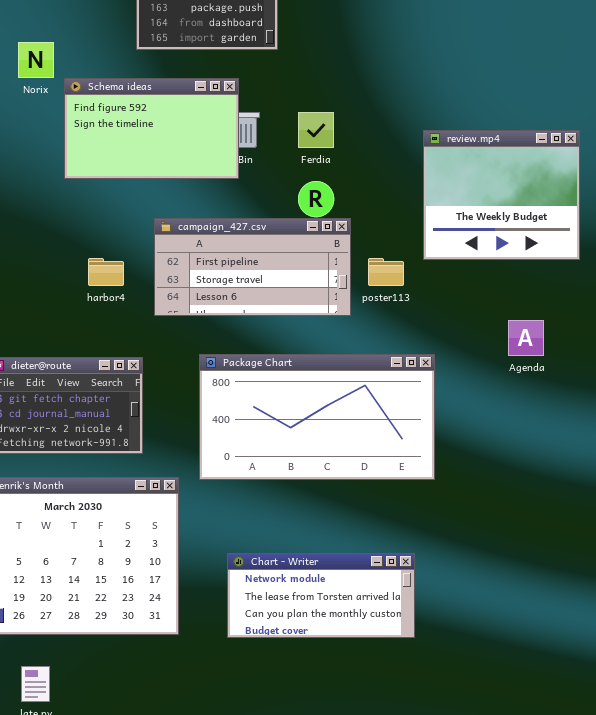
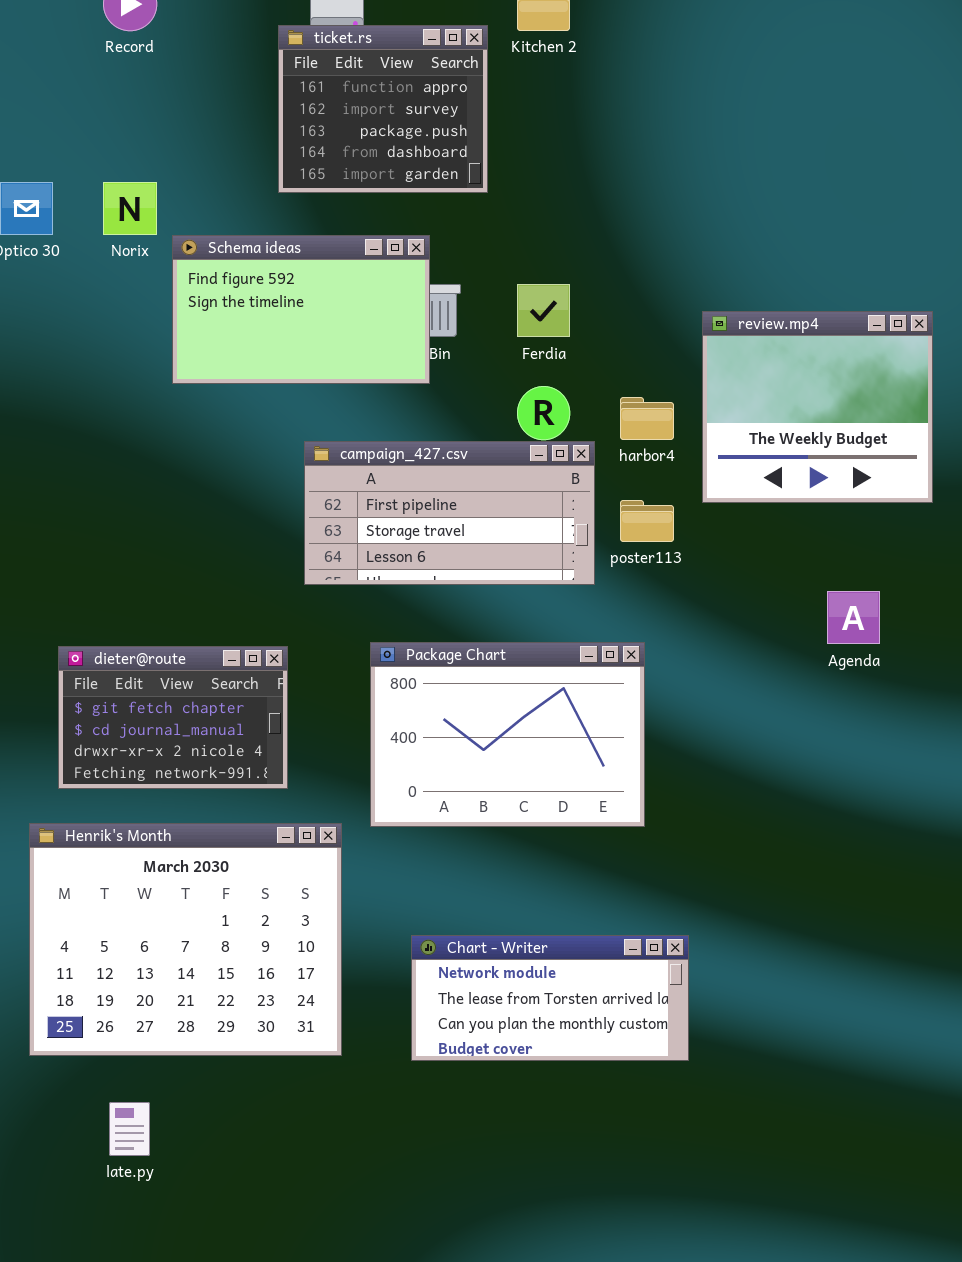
harbor4: [88,258,124,286] -> [620,397,674,440], moved
Package Chart: [199,354,435,480] -> [370,642,645,827], resized

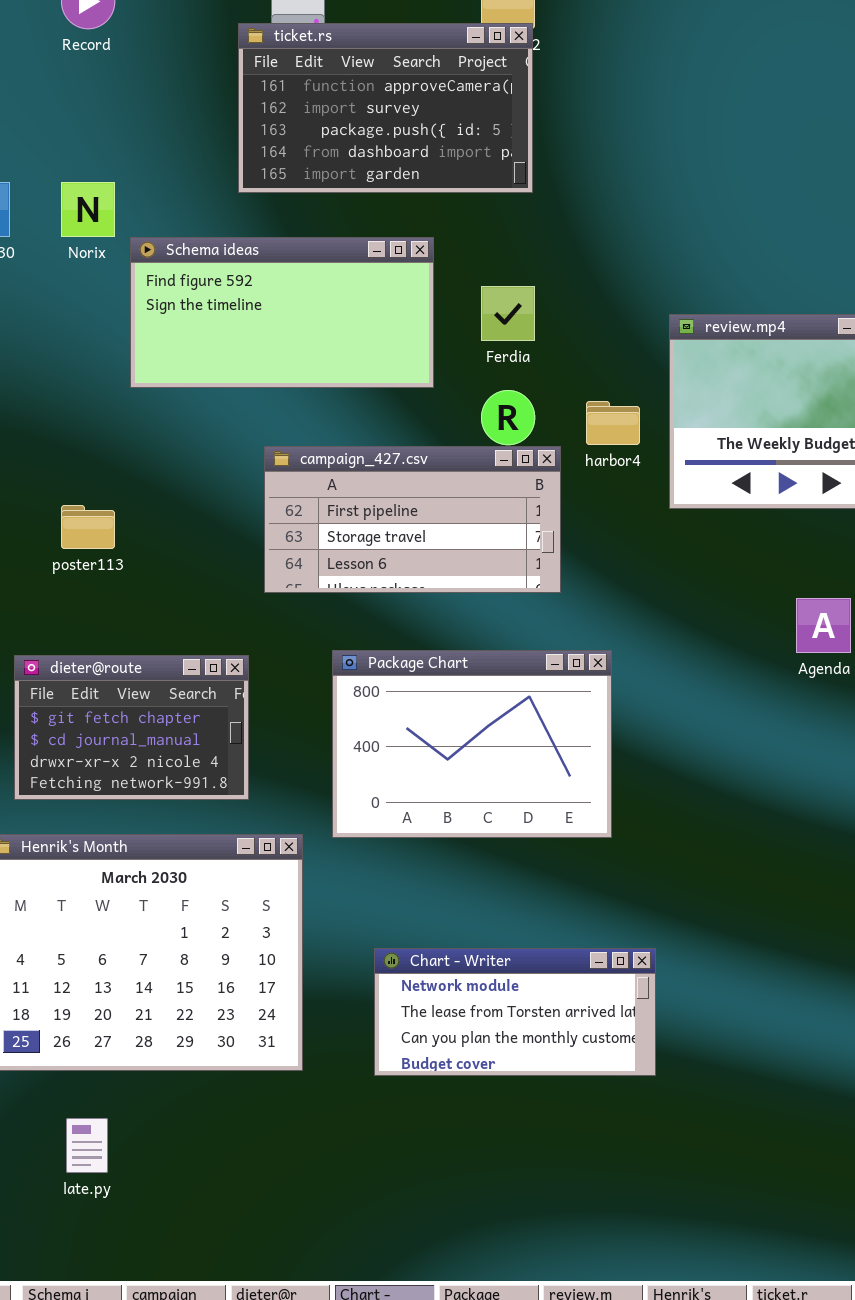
ticket.rs: [278,25,488,193] -> [238,23,533,193], resized
Schema ideas: [172,235,430,384] -> [130,237,434,388], resized
poster113: [620,500,674,542] -> [61,505,115,549], moved

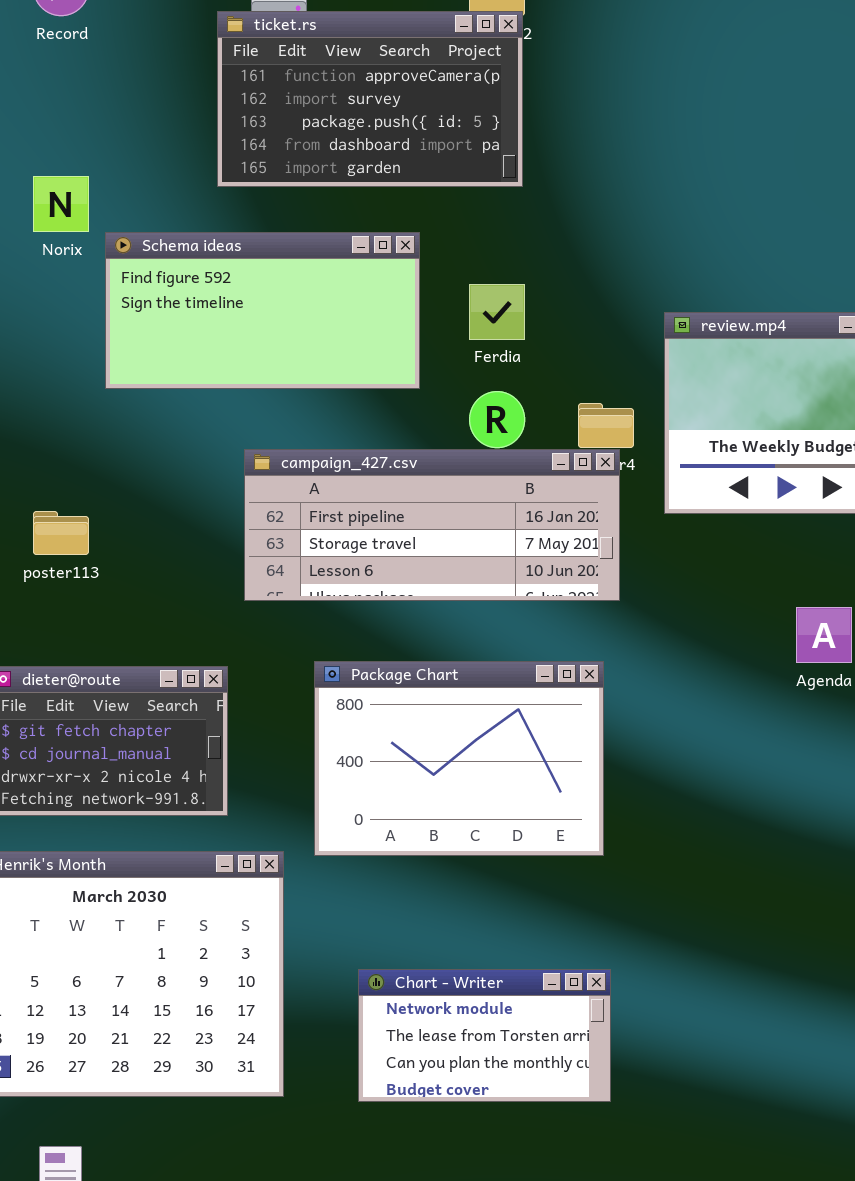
campaign_427.csv: [264,446,561,593] -> [244,449,620,601], resized
Chart - Writer: [374,948,656,1076] -> [358,969,611,1102], resized

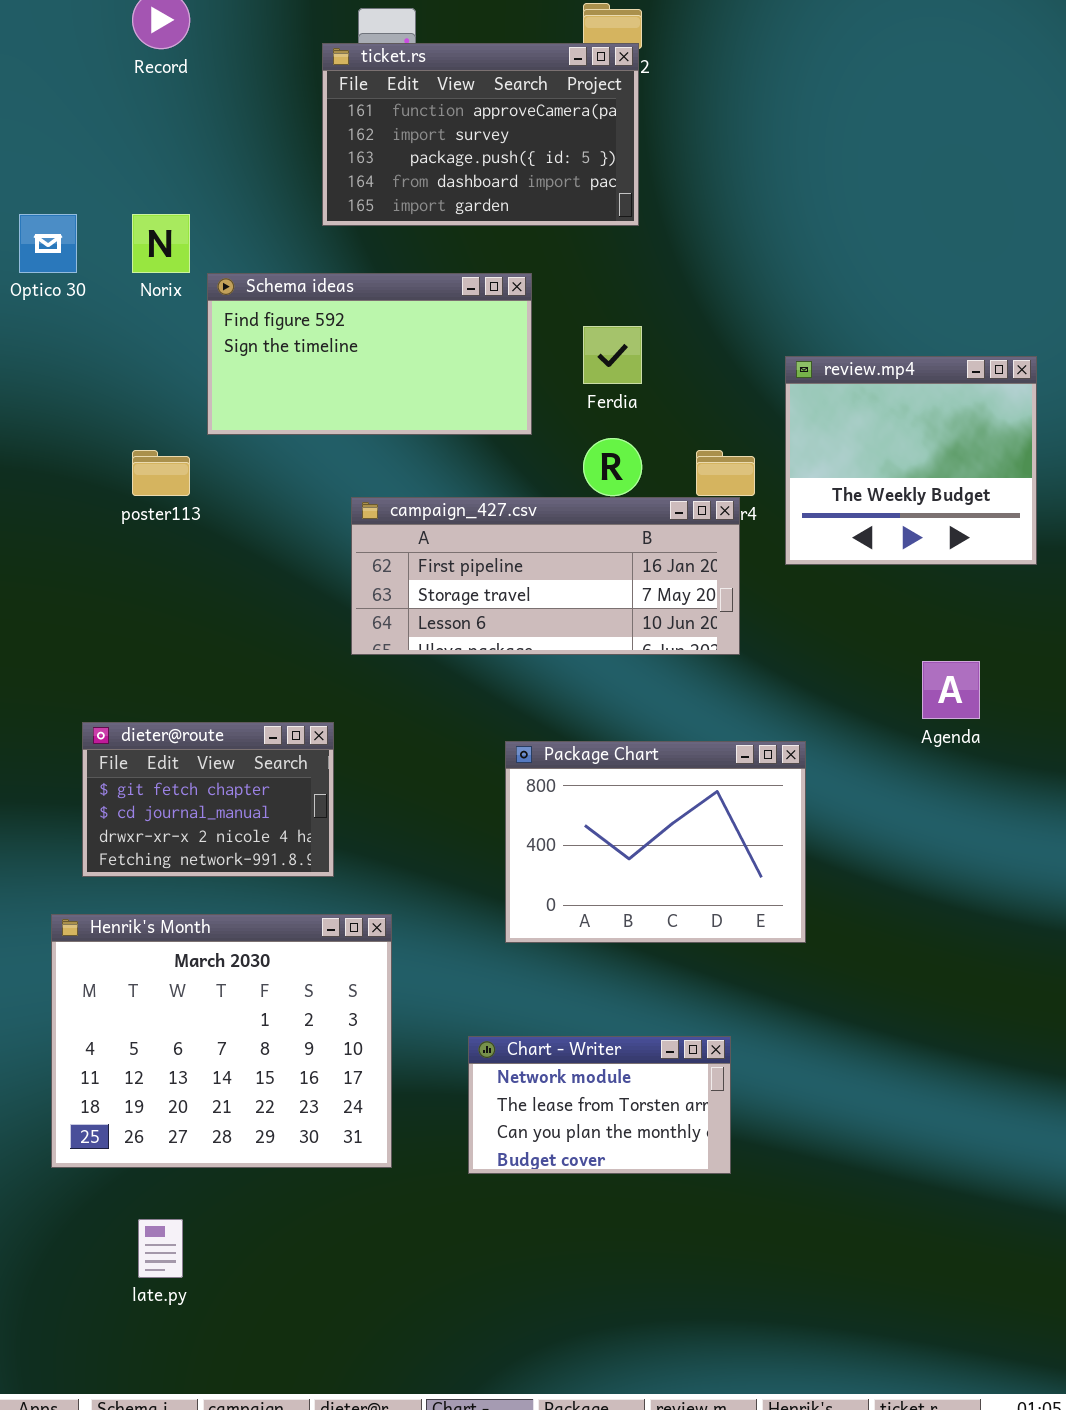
poster113: [33,511,89,555] -> [132,450,190,496], moved
Package Chart: [314,661,604,856] -> [505,741,806,943], moved

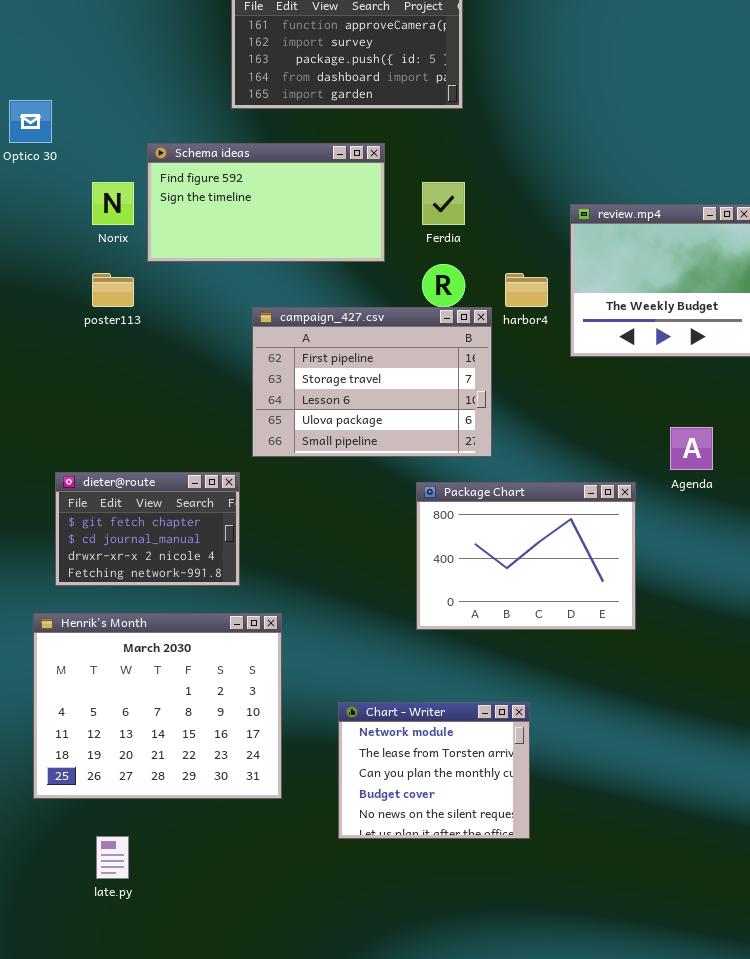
Norix: [132,214,190,273] -> [92,182,134,225], moved
campaign_427.csv: [351,497,740,655] -> [252,307,492,457], resized
Package Chart: [505,741,806,943] -> [416,482,636,630], moved
Chart - Writer: [468,1036,731,1174] -> [338,702,530,839], resized

